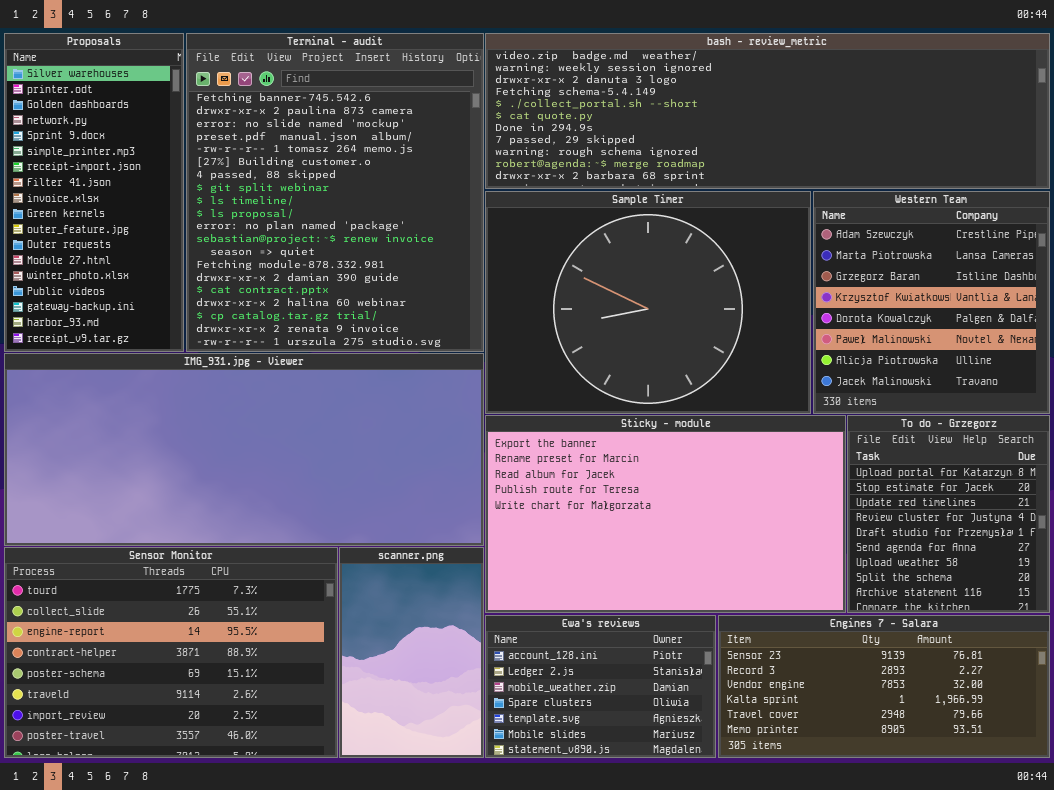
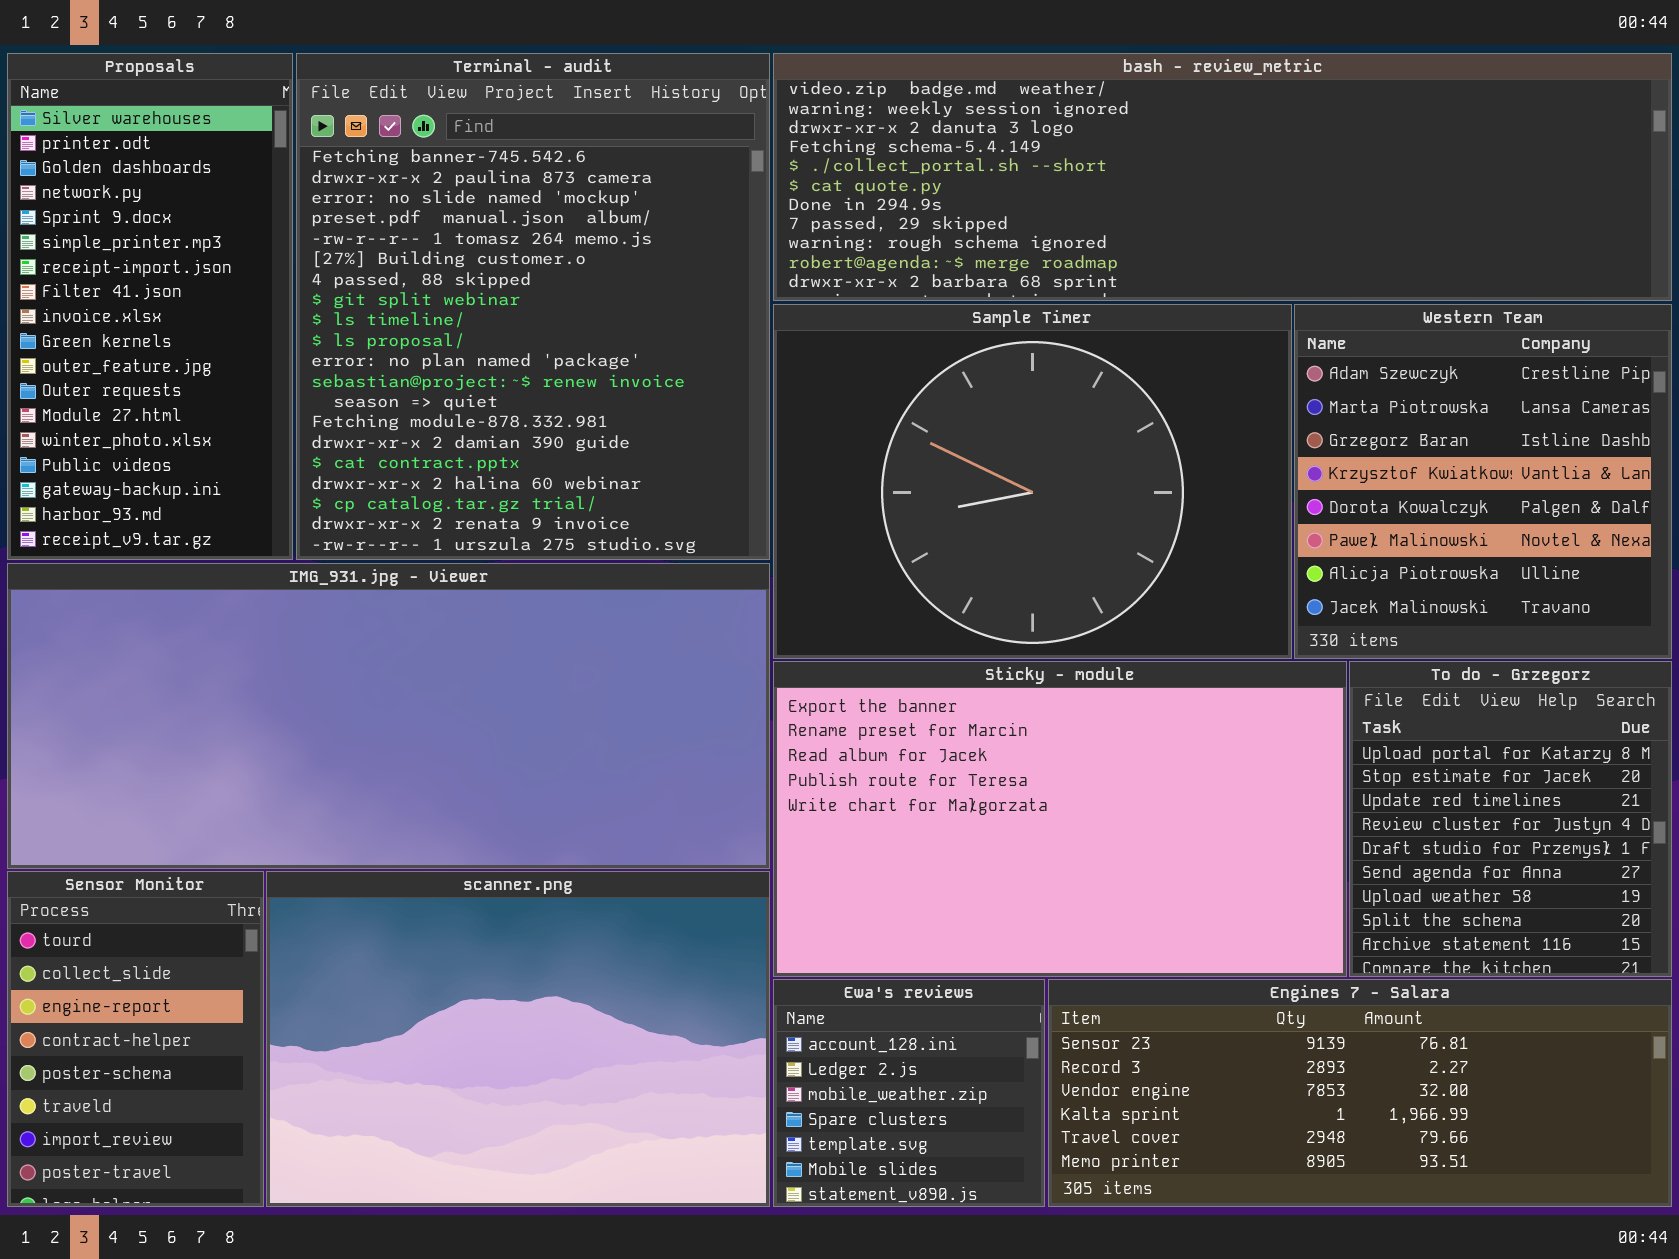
Sensor Monitor: [4,547,338,758] -> [7,871,264,1207], resized
scanner.png: [339,547,484,758] -> [266,871,770,1207], resized
Ewa's reviews: [485,615,716,758] -> [773,979,1045,1207], resized
Engines 7 - Salara: [718,615,1050,758] -> [1048,979,1672,1207], resized

